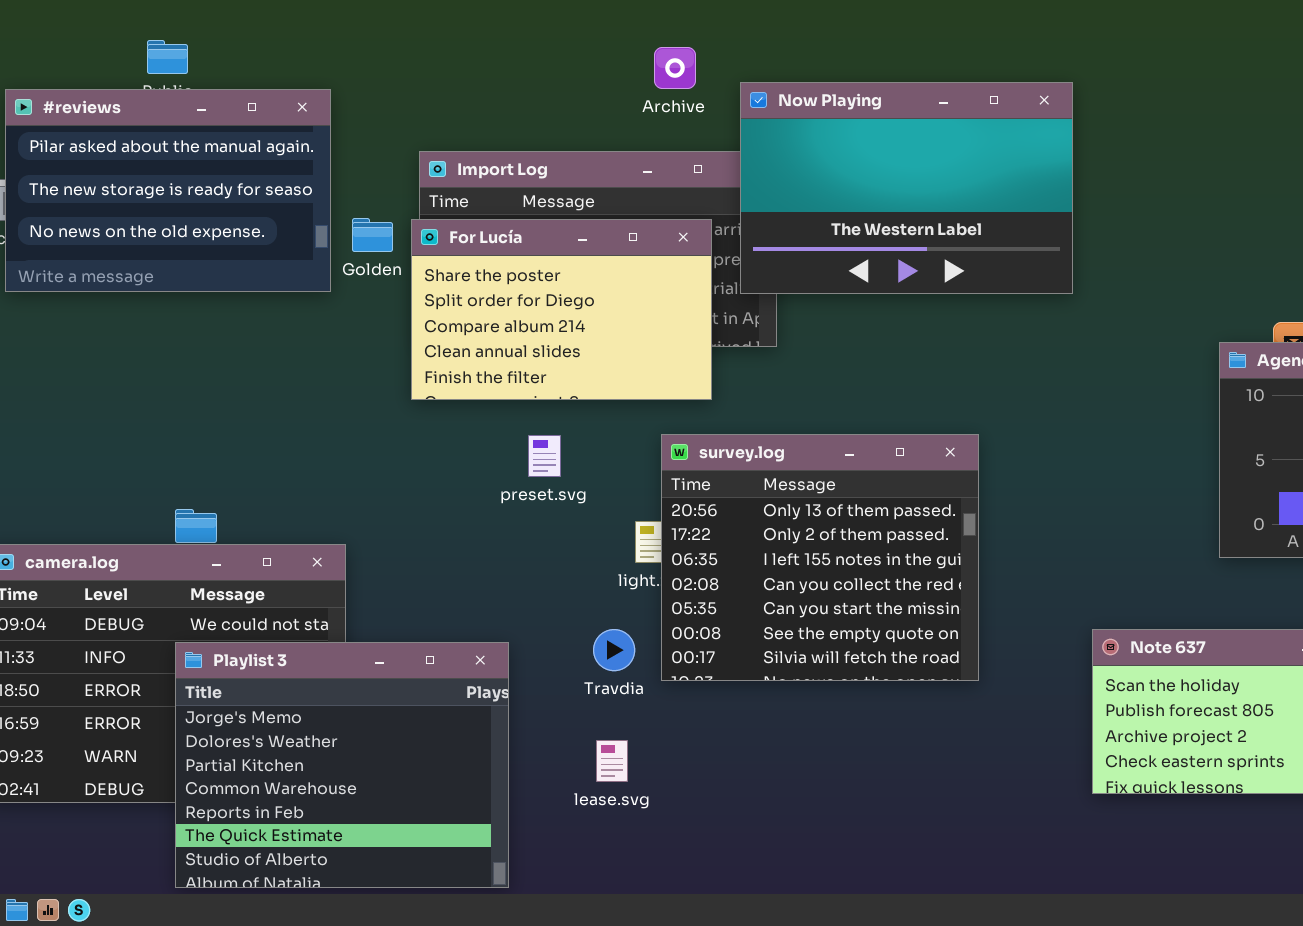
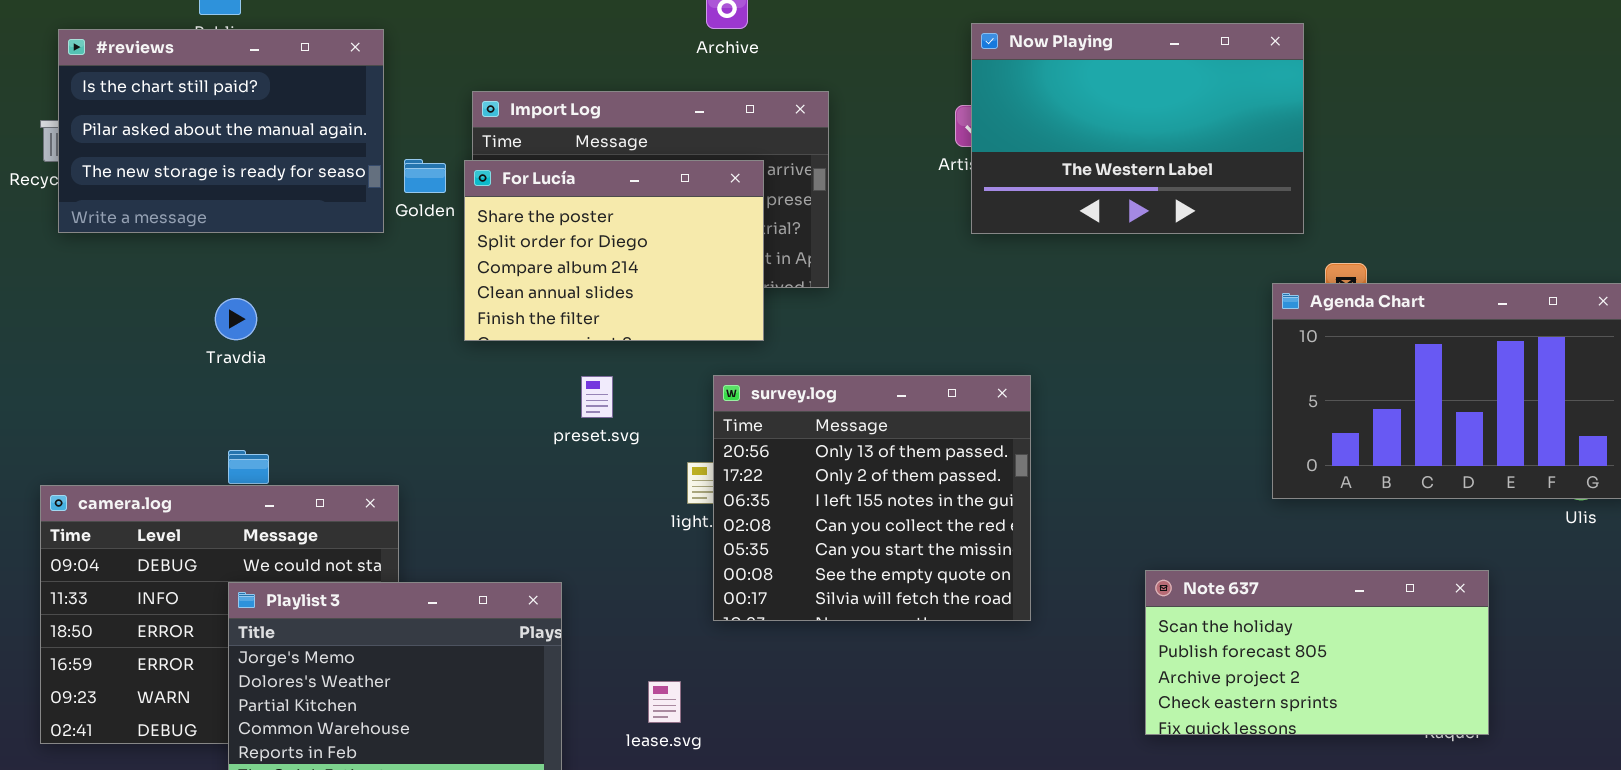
Now Playing: [740,82,1073,294] -> [971,23,1304,234], moved
#reviews: [5,89,331,292] -> [58,29,384,233], scrolled up 1 row
Travdia: [593,629,635,671] -> [215,298,257,340], moved

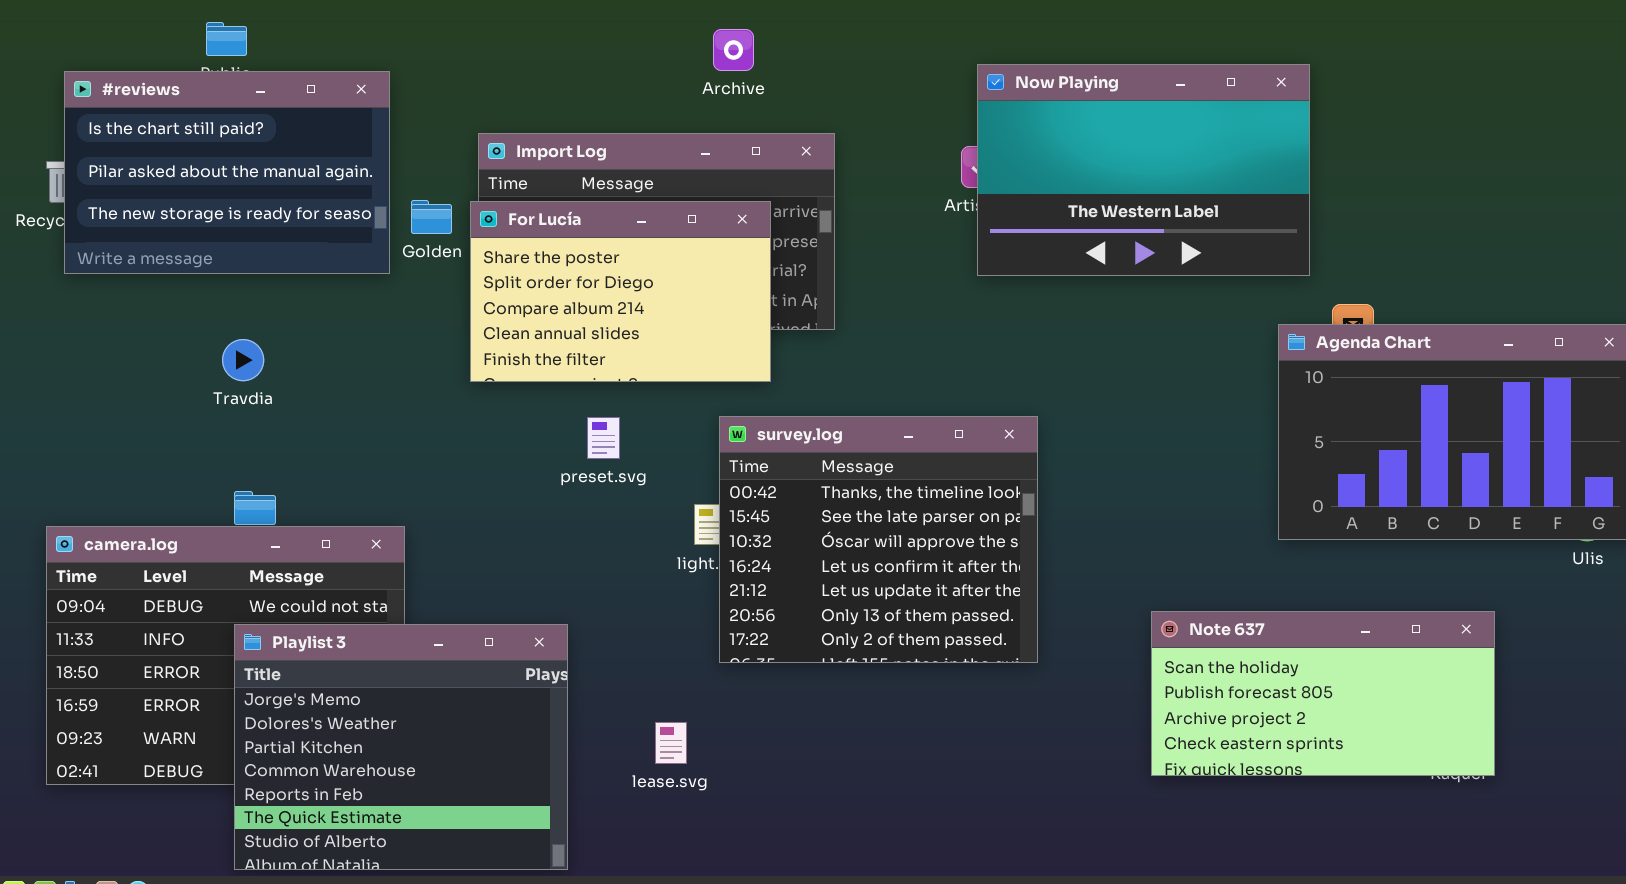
survey.log: [713,375,1031,621] -> [719,416,1038,663], scrolled up 5 rows

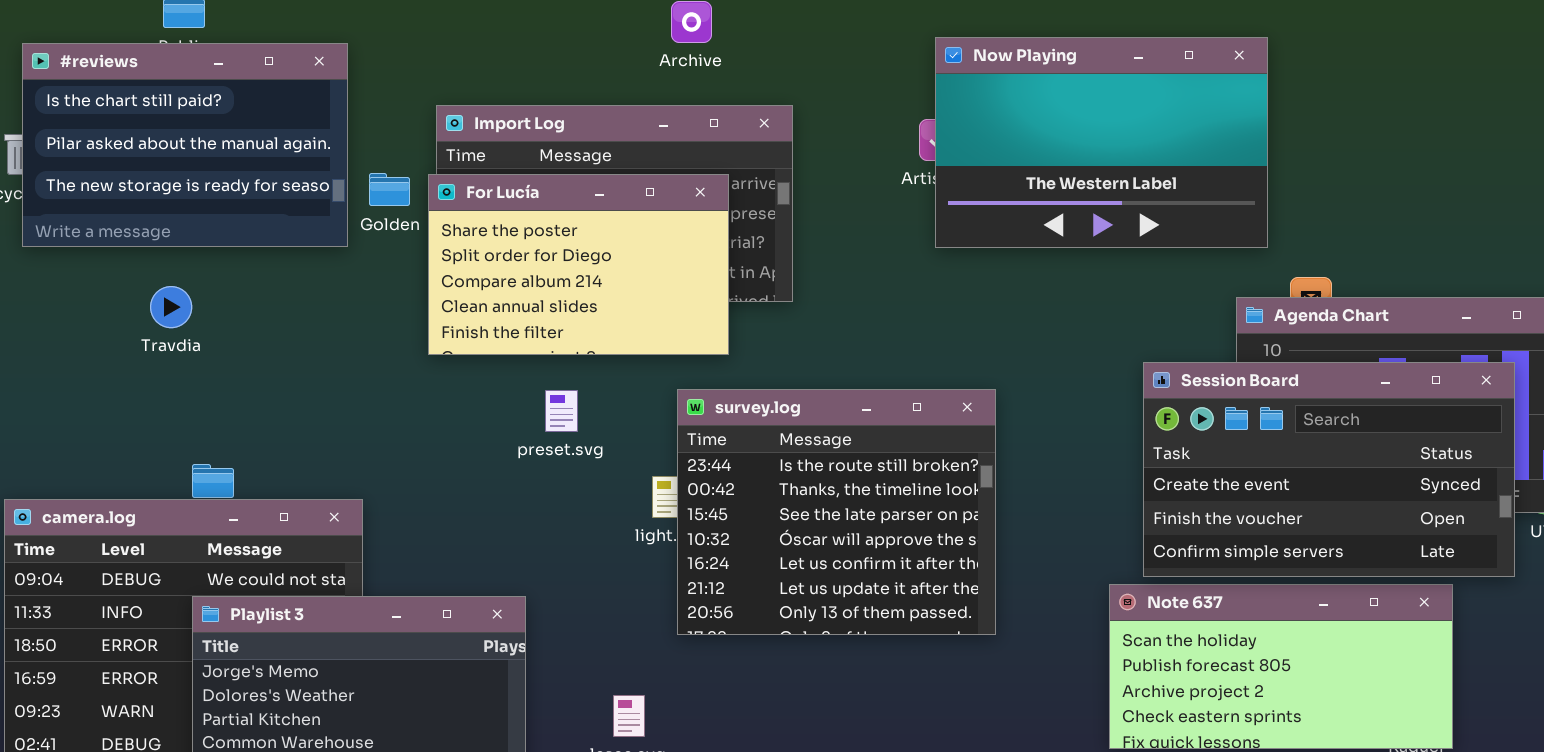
Travdia: [222,339,264,381] -> [150,286,192,328], moved
Session Board: none -> [1143,362,1515,577], opened
survey.log: [719,416,1038,663] -> [677,389,996,635], scrolled up 1 row

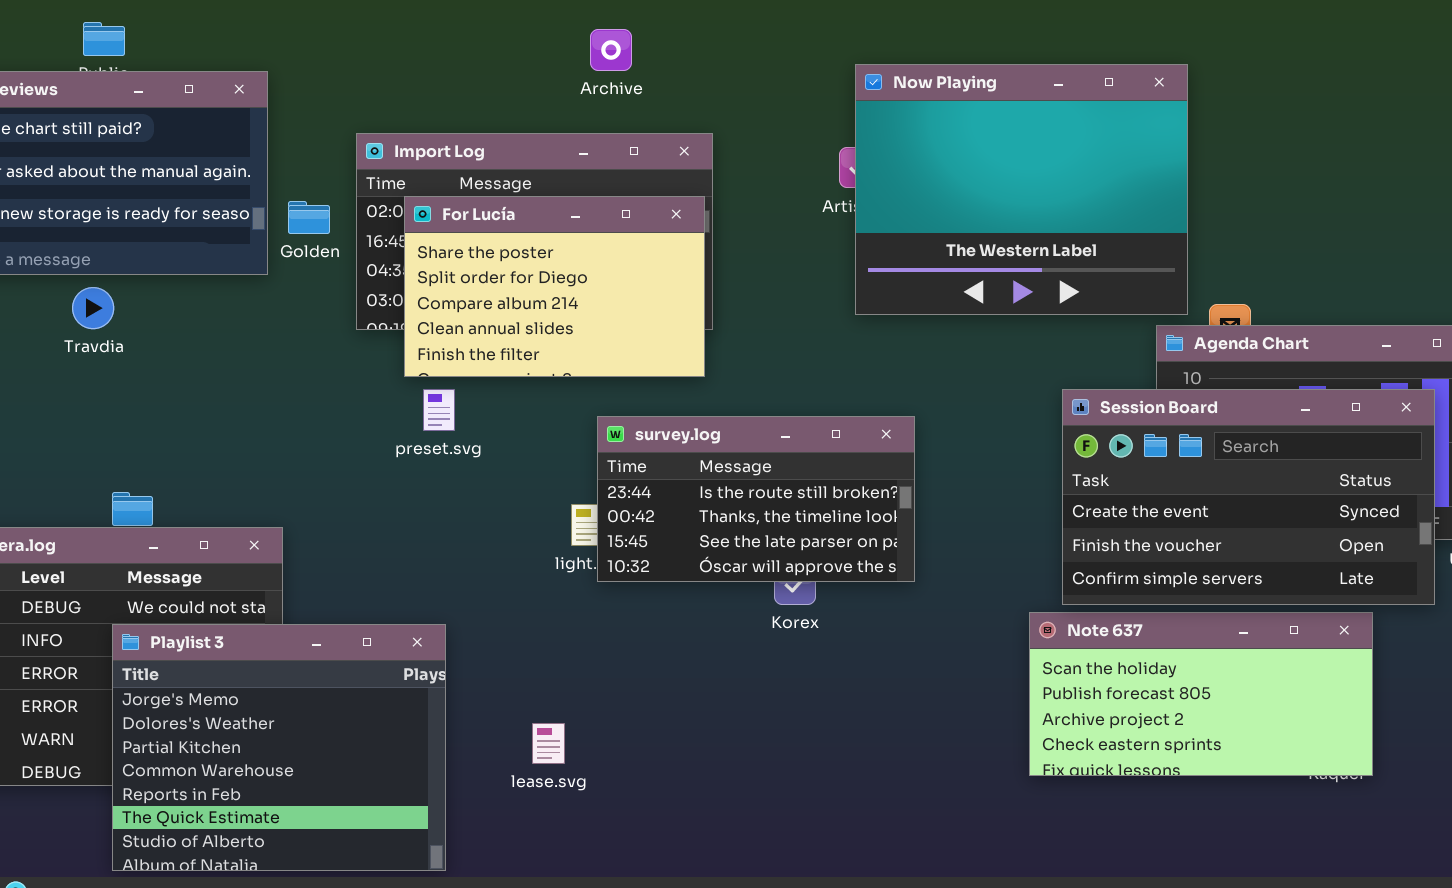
Now Playing: [935,37,1268,248] -> [855,64,1188,315], resized
For Lucía: [428,174,729,355] -> [404,196,705,377], moved
Travdia: [150,286,192,328] -> [72,287,114,329], moved
survey.log: [677,389,996,635] -> [597,416,915,582], resized
preset.svg: [545,390,578,432] -> [423,389,455,431], moved

